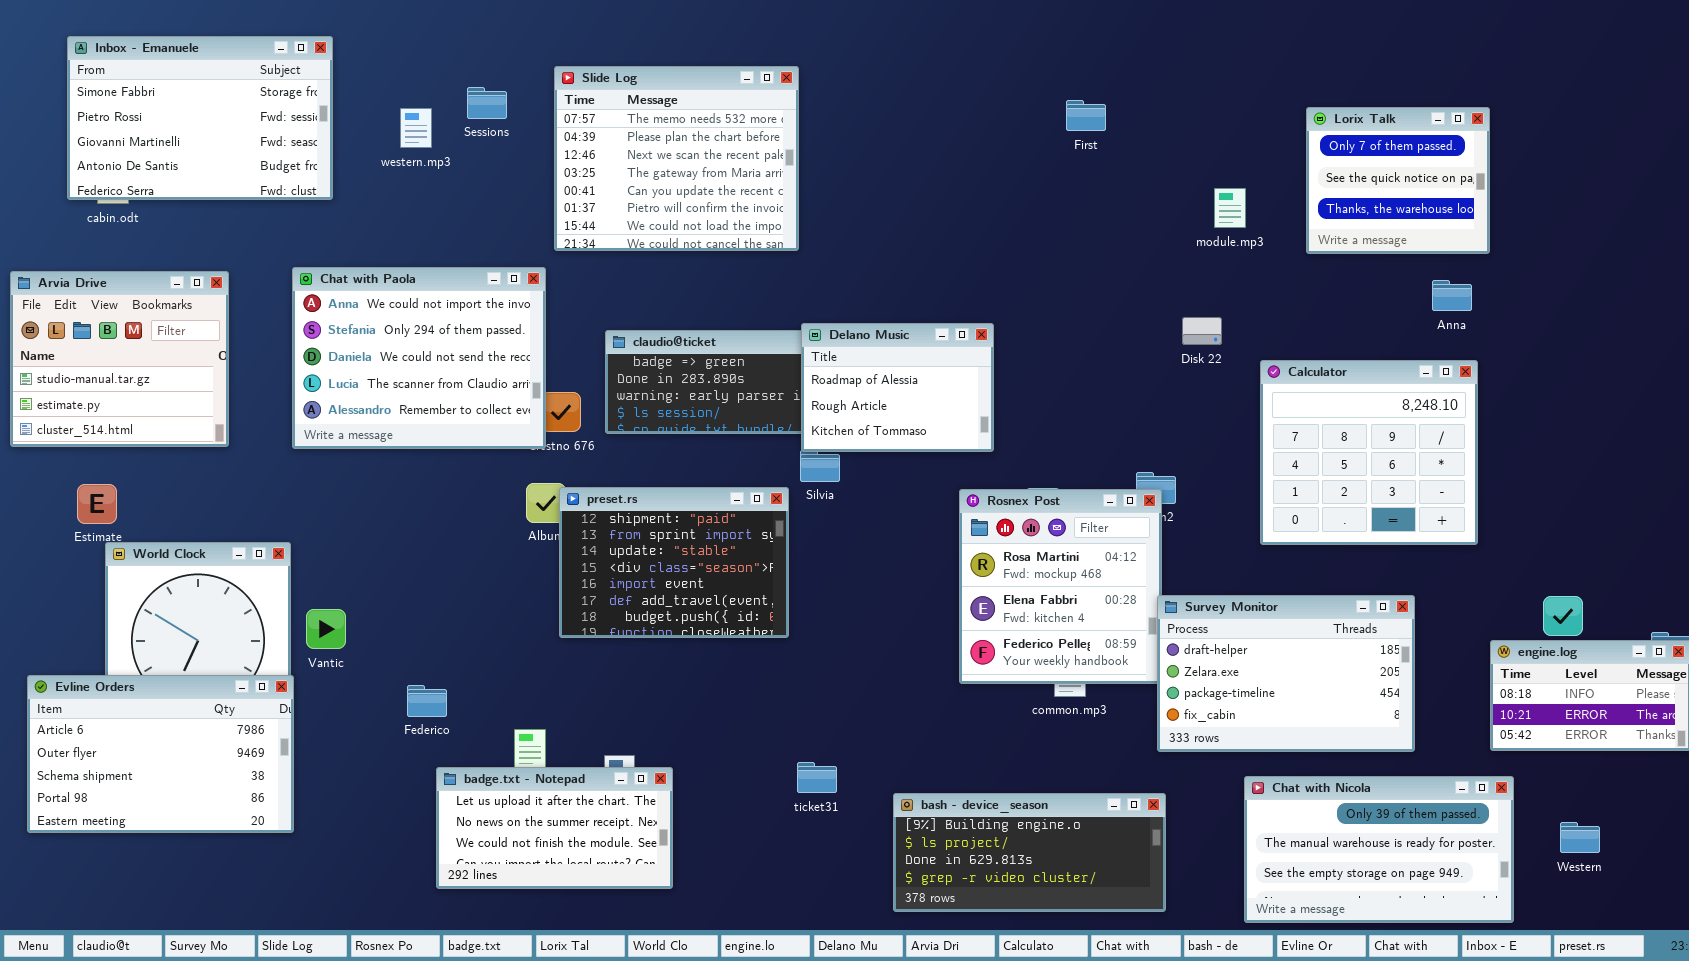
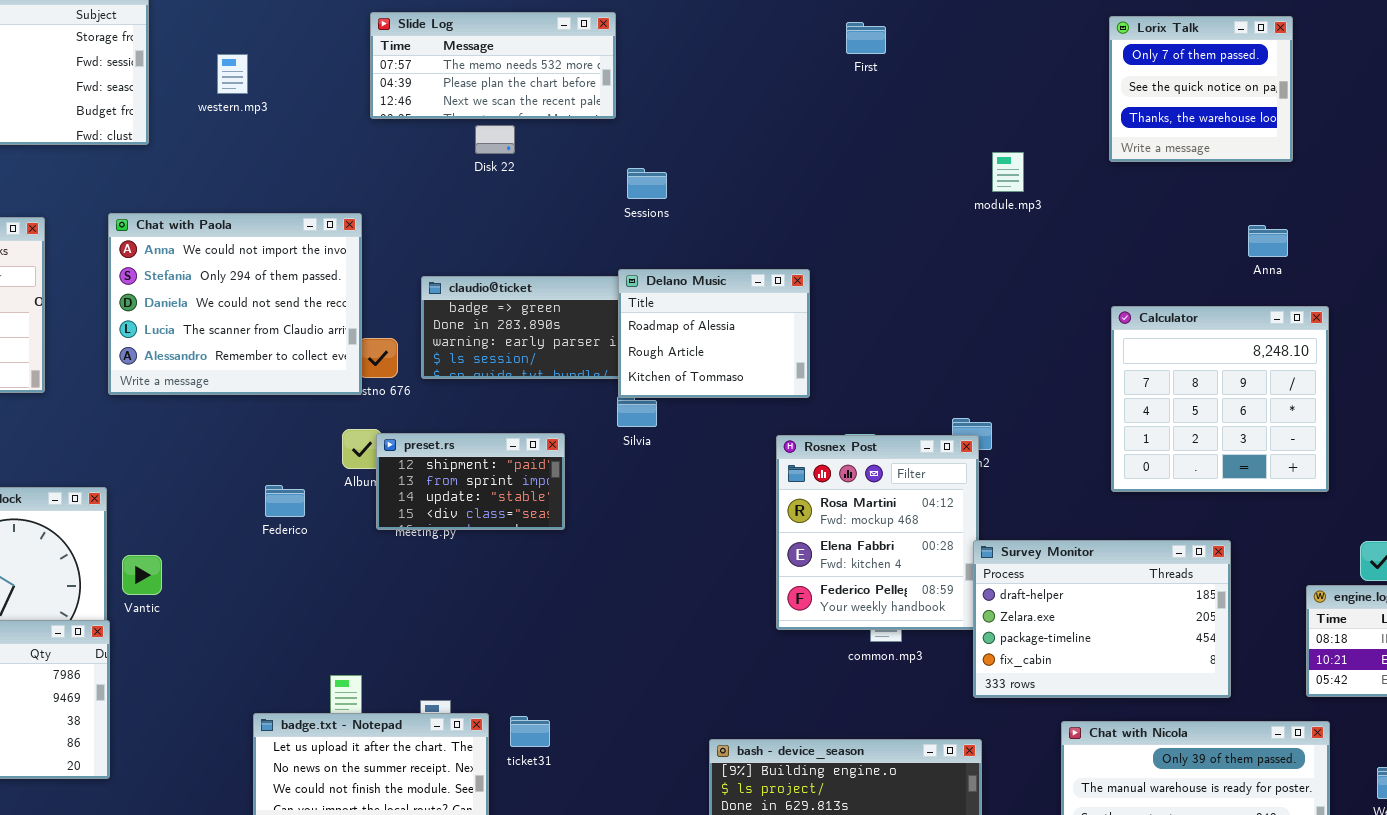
Slide Log: [554,66,799,251] -> [370,12,616,119], resized
Sessions: [467,87,507,119] -> [627,168,667,199], moved
First: [1066,100,1106,131] -> [846,22,886,54], moved
Lorix Talk: [1306,107,1490,254] -> [1109,16,1293,162], moved
module.mp3: [1214,188,1246,228] -> [992,152,1024,192], moved
Disk 22: [1182,317,1222,345] -> [475,125,515,154], moved
Calculator: [1260,360,1478,545] -> [1111,306,1329,492], moved
preset.rs: [559,487,789,638] -> [376,433,565,530], resized
Federico: [407,685,447,717] -> [265,485,305,517], moved
ticket31: [797,762,837,793] -> [510,716,550,747], moved

